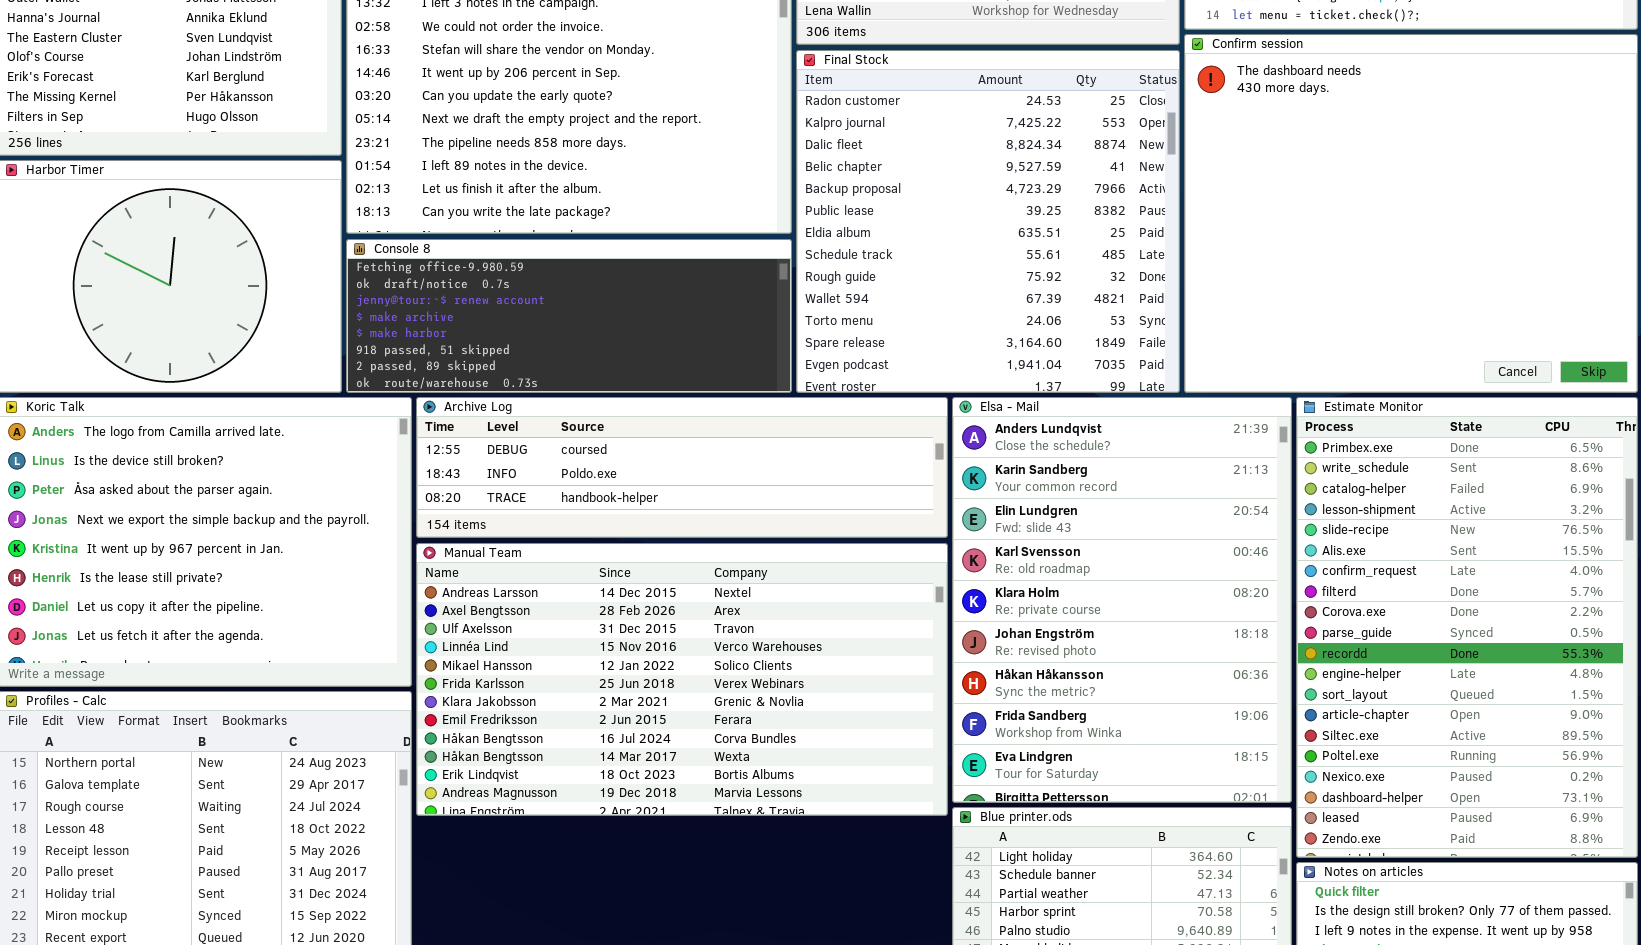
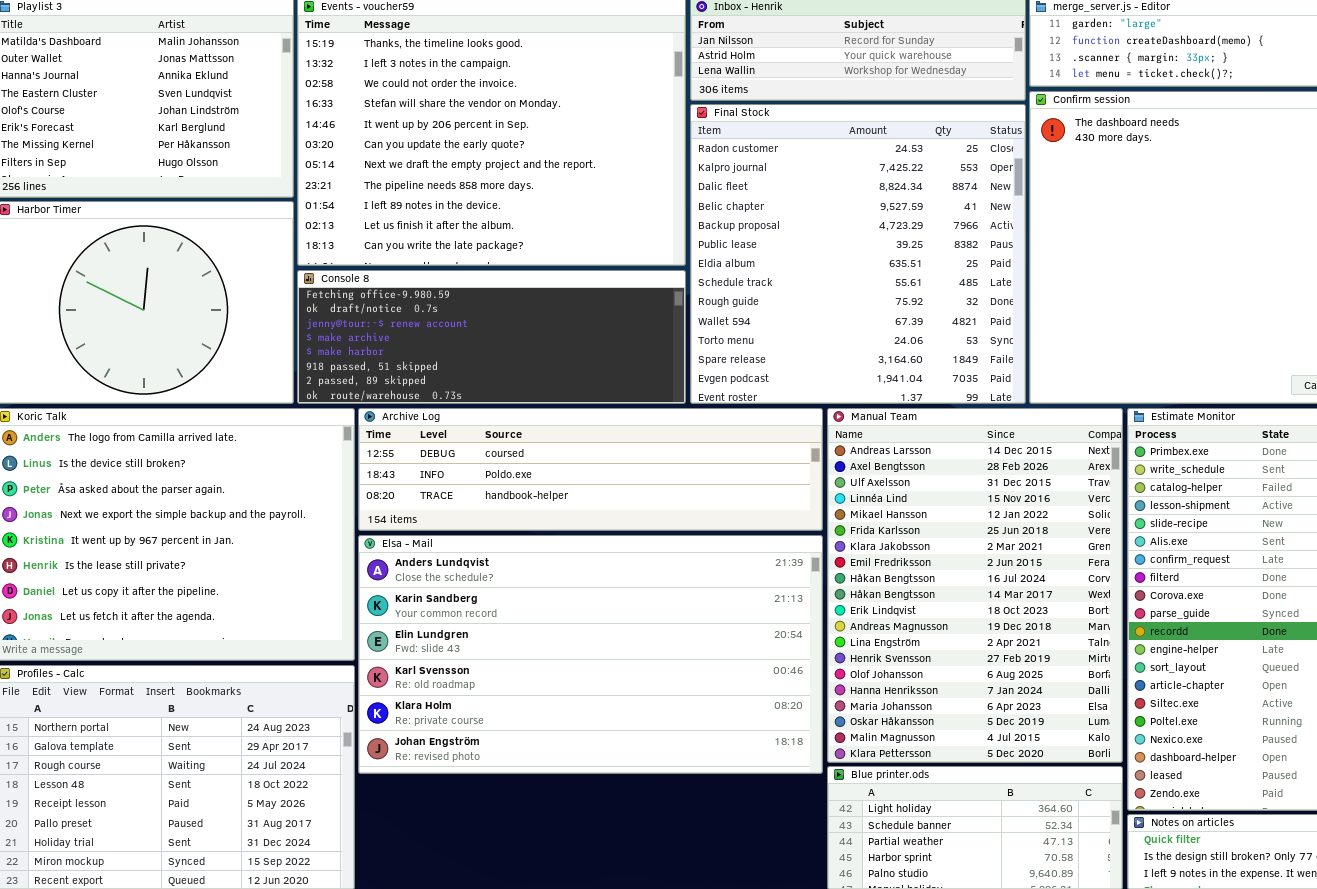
Elsa - Mail: [952,397,1292,803] -> [358,535,823,774], moved, resized
Manual Team: [416,543,948,816] -> [827,408,1123,763], moved, resized

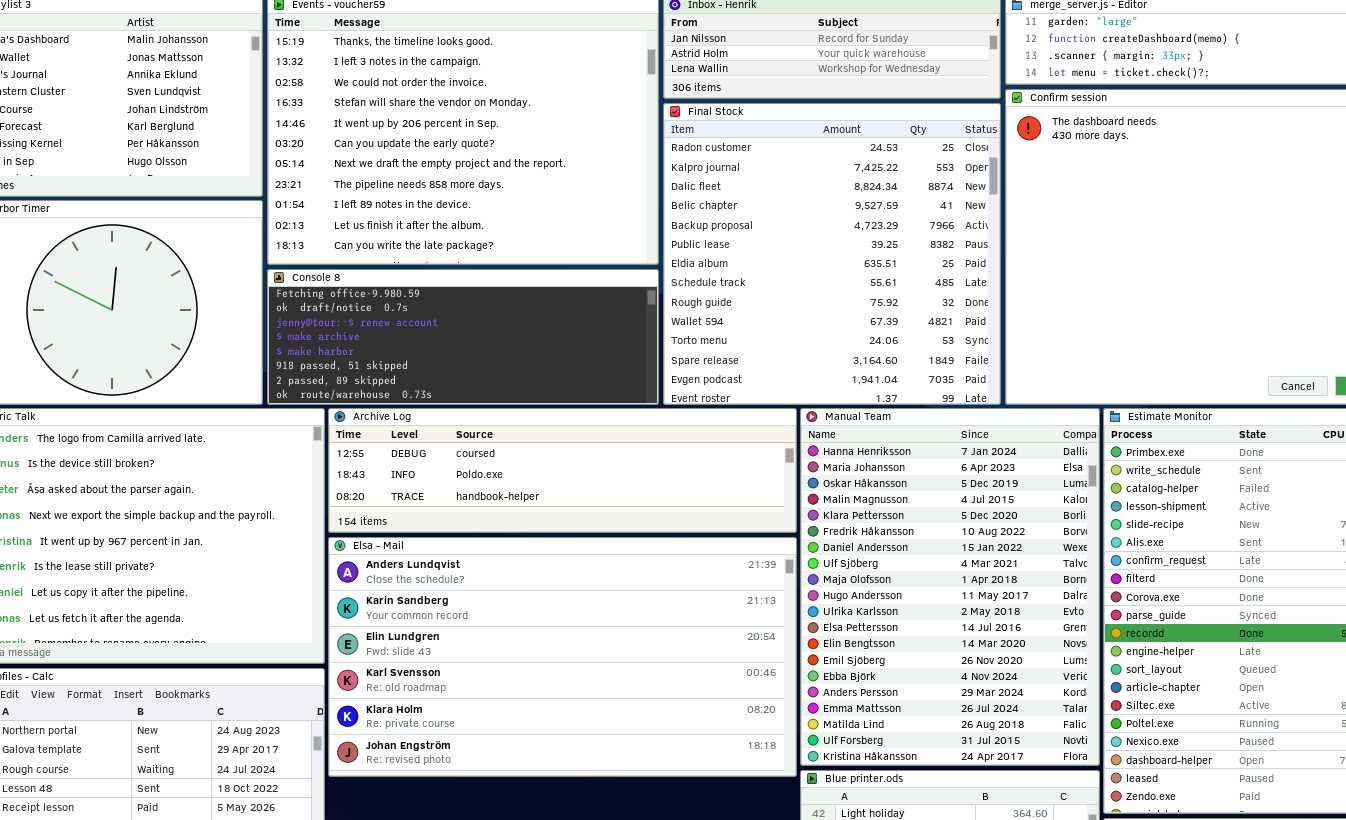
Manual Team: [827,408,1123,763] -> [800,408,1100,766], scrolled down 15 rows

